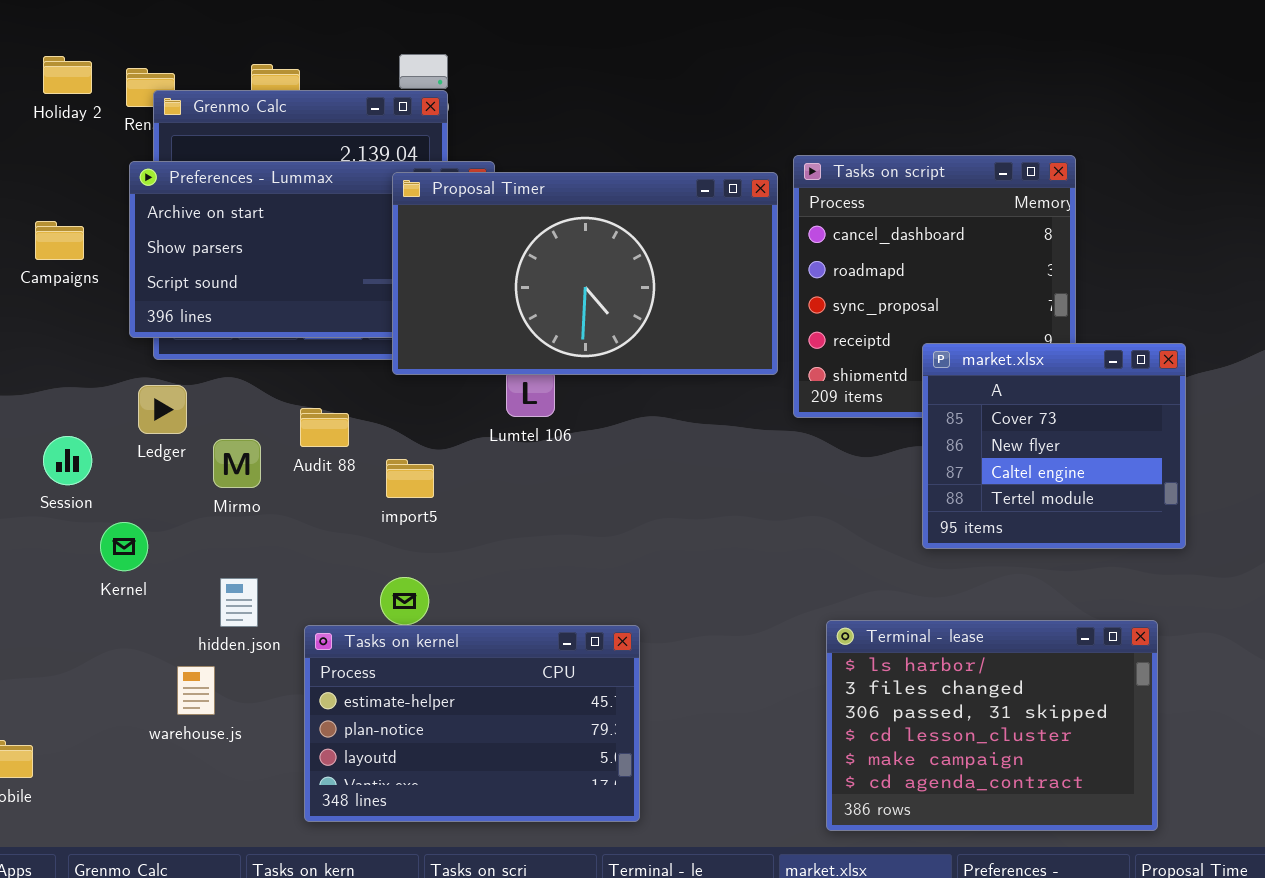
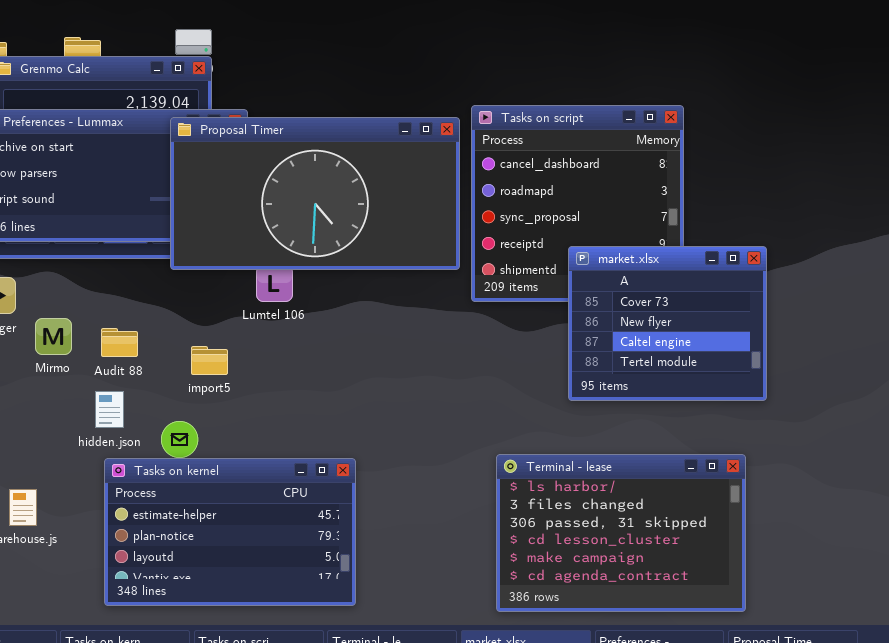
Audit 88: [300,408,349,447] -> [101,328,138,357], moved
import5: [386,459,434,498] -> [191,346,228,375], moved
hidden.json: [220,578,258,627] -> [95,391,124,428], moved

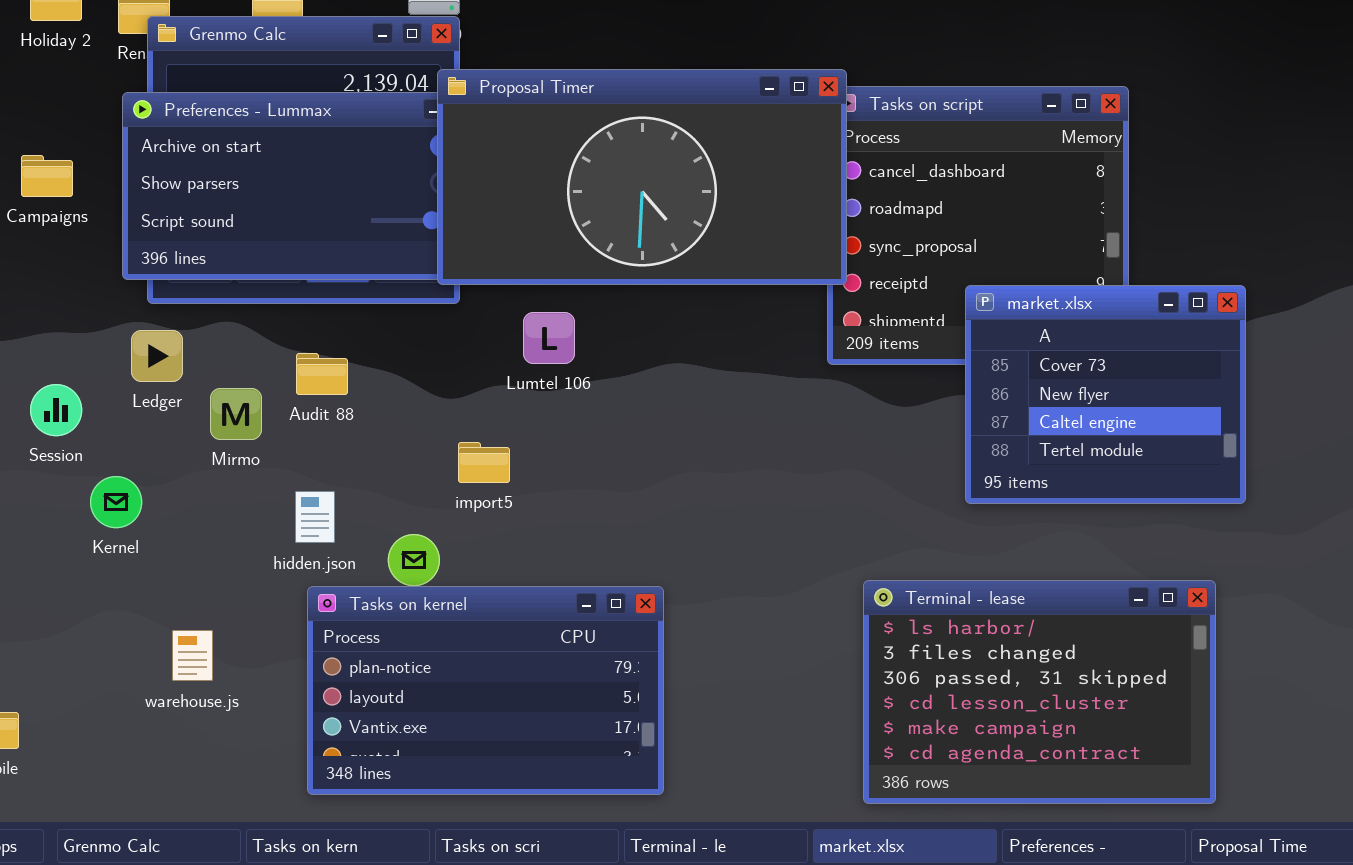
Proposal Timer: [170,117,460,270] -> [437,69,847,285], moved
Audit 88: [101,328,138,357] -> [296,353,348,395], moved
import5: [191,346,228,375] -> [458,442,510,483], moved
Tasks on kernel: [104,458,356,606] -> [307,586,664,795], scrolled down 1 row

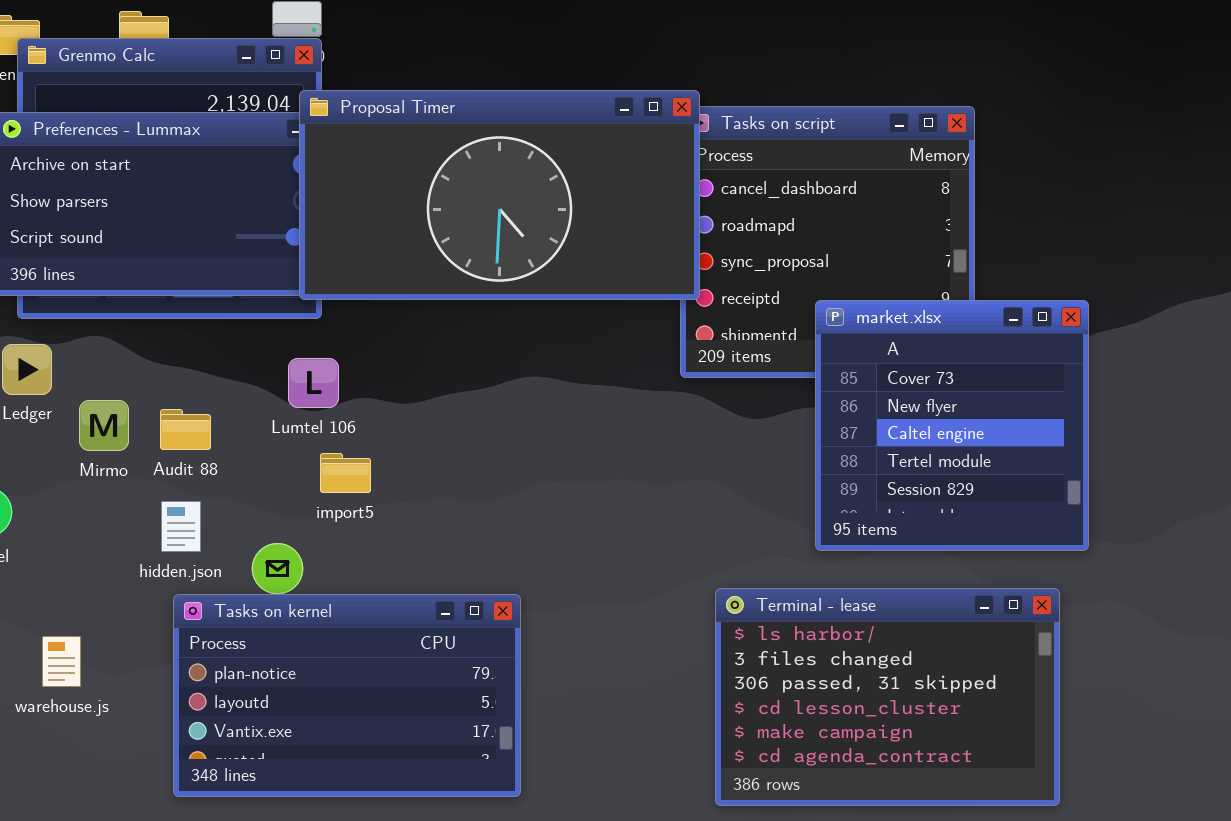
market.xlsx: [965,285,1246,504] -> [815,300,1089,551], resized
Lumtel 106: [523,312,575,364] -> [288,358,339,408], moved
Audit 88: [296,353,348,395] -> [160,409,211,450], moved

